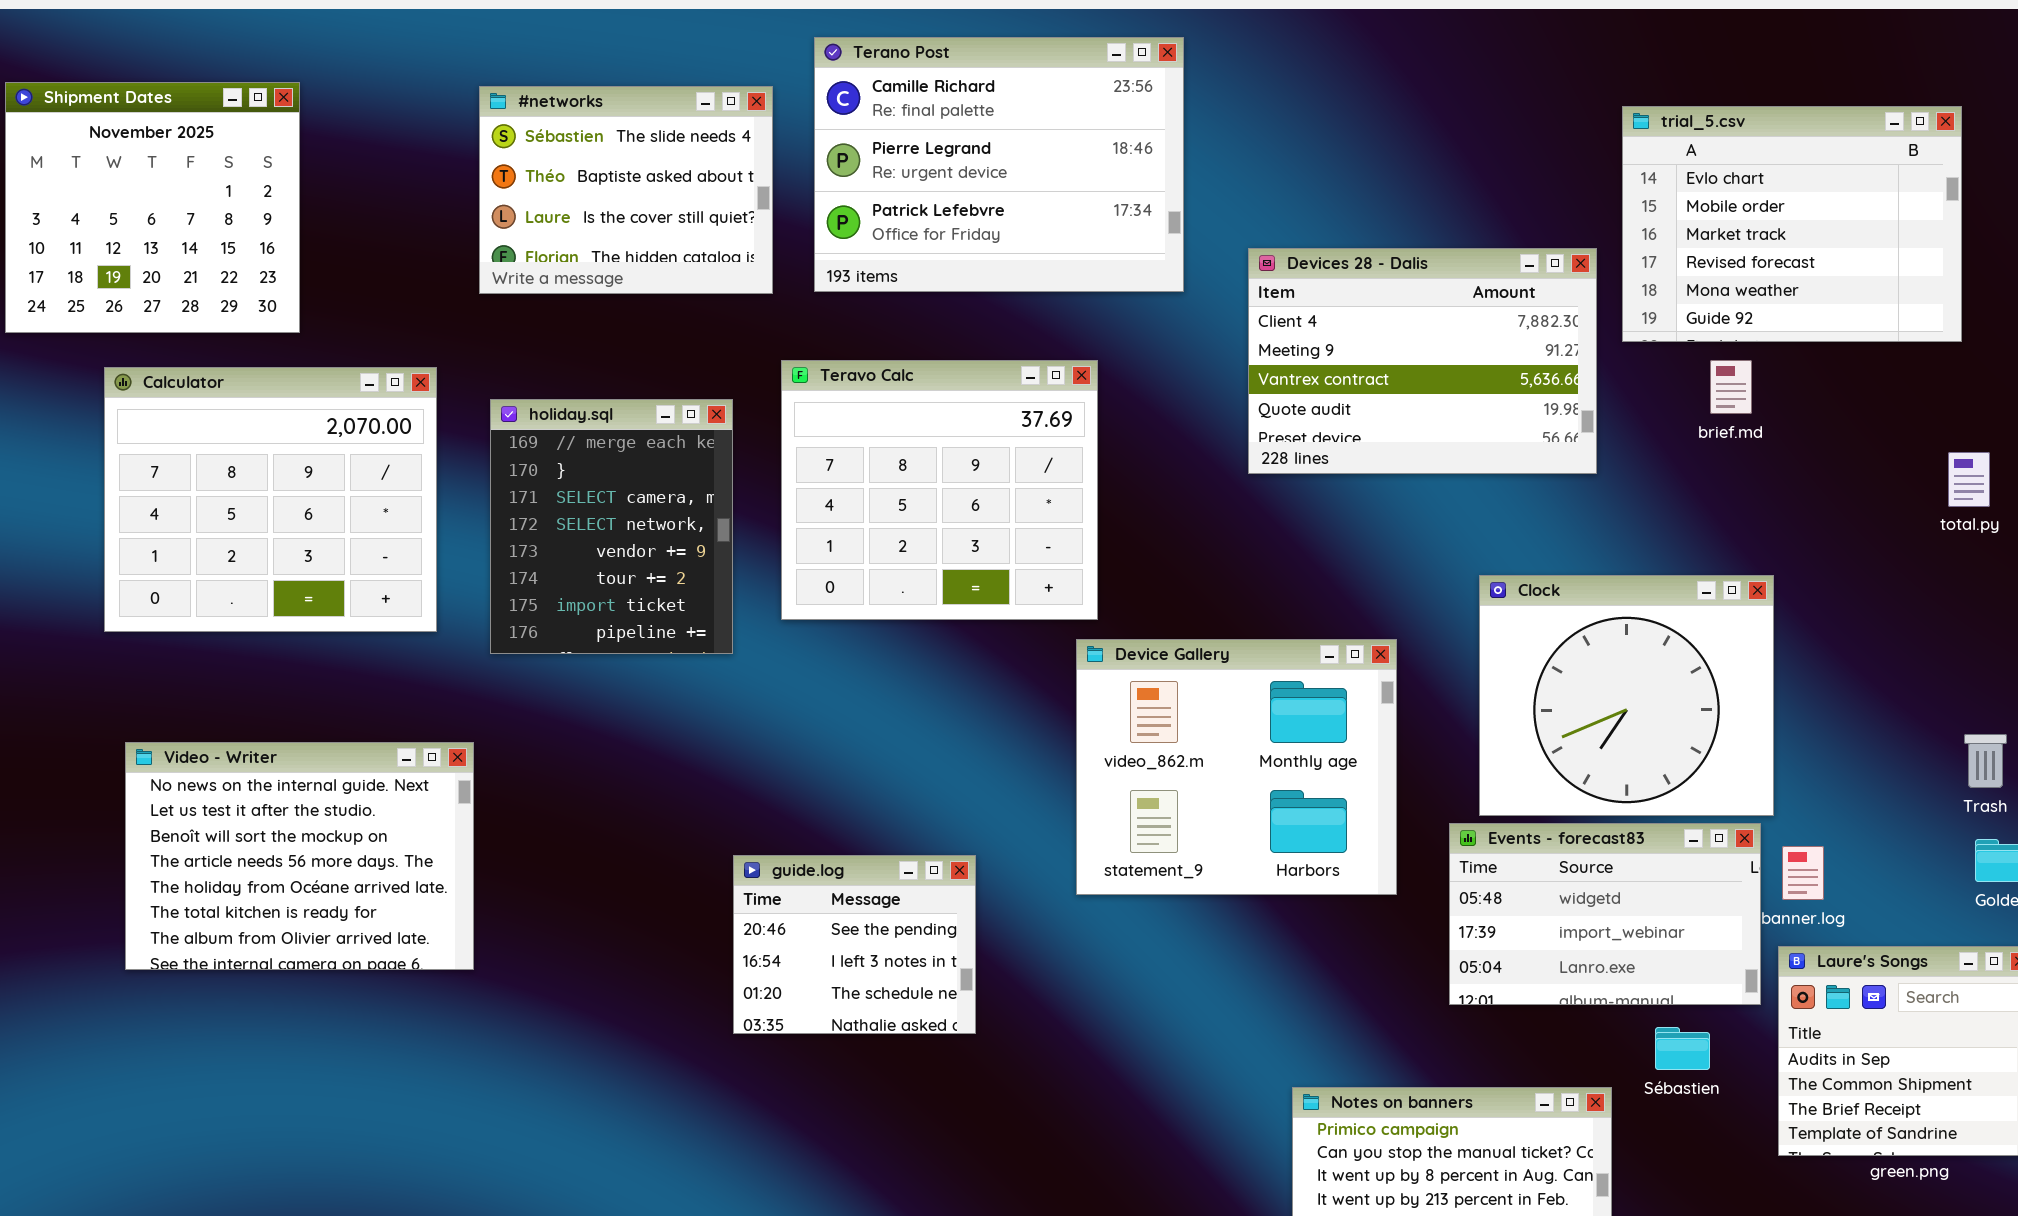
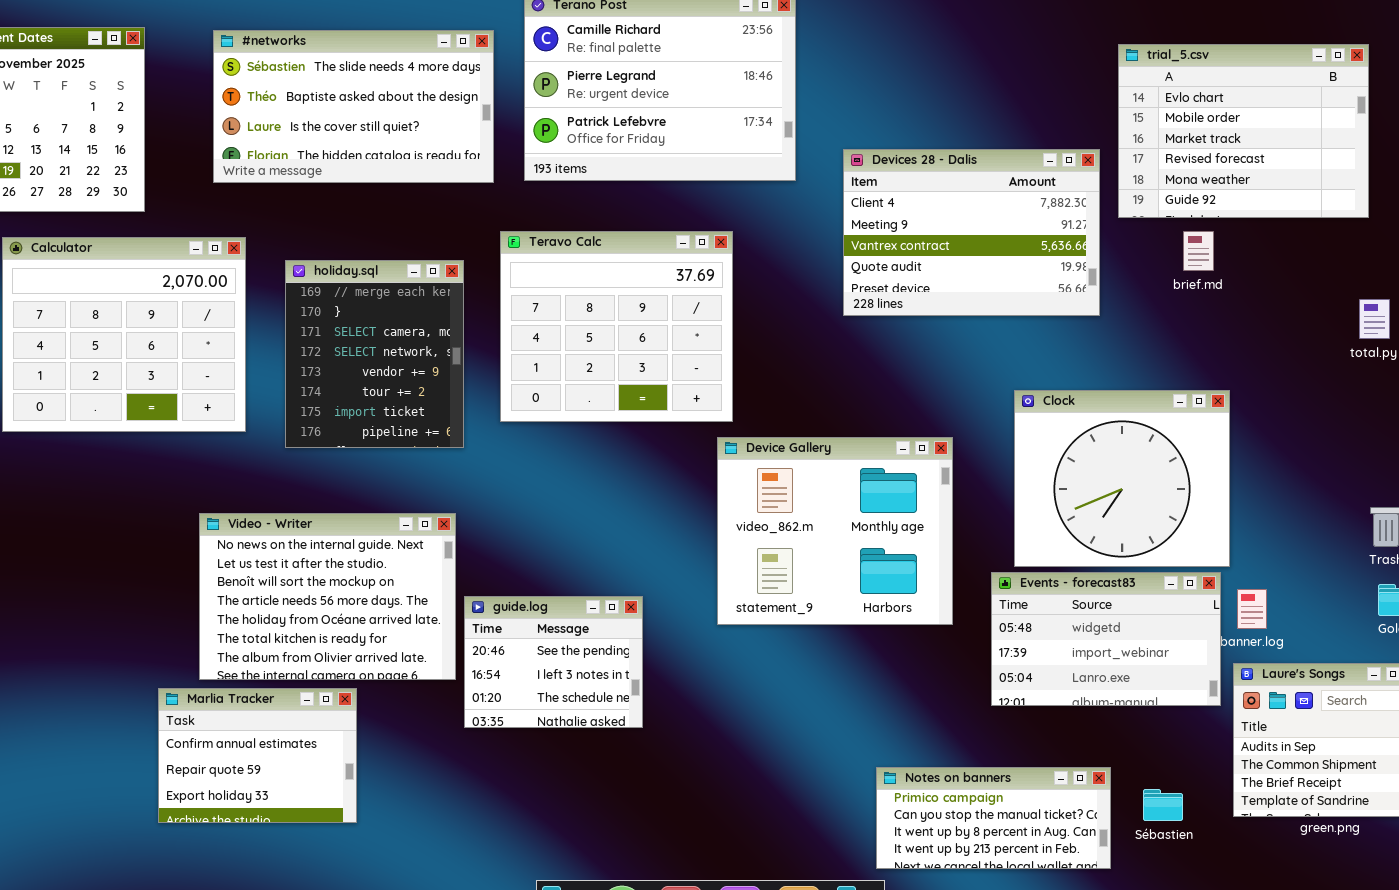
#networks: [479,86,773,294] -> [213,30,494,183], resized
Video - Writer: [125,742,474,970] -> [199,513,456,680], moved
Marlia Tracker: none -> [158,688,357,823], opened
Sébastien: [1655,1027,1710,1070] -> [1143,789,1183,821], moved

